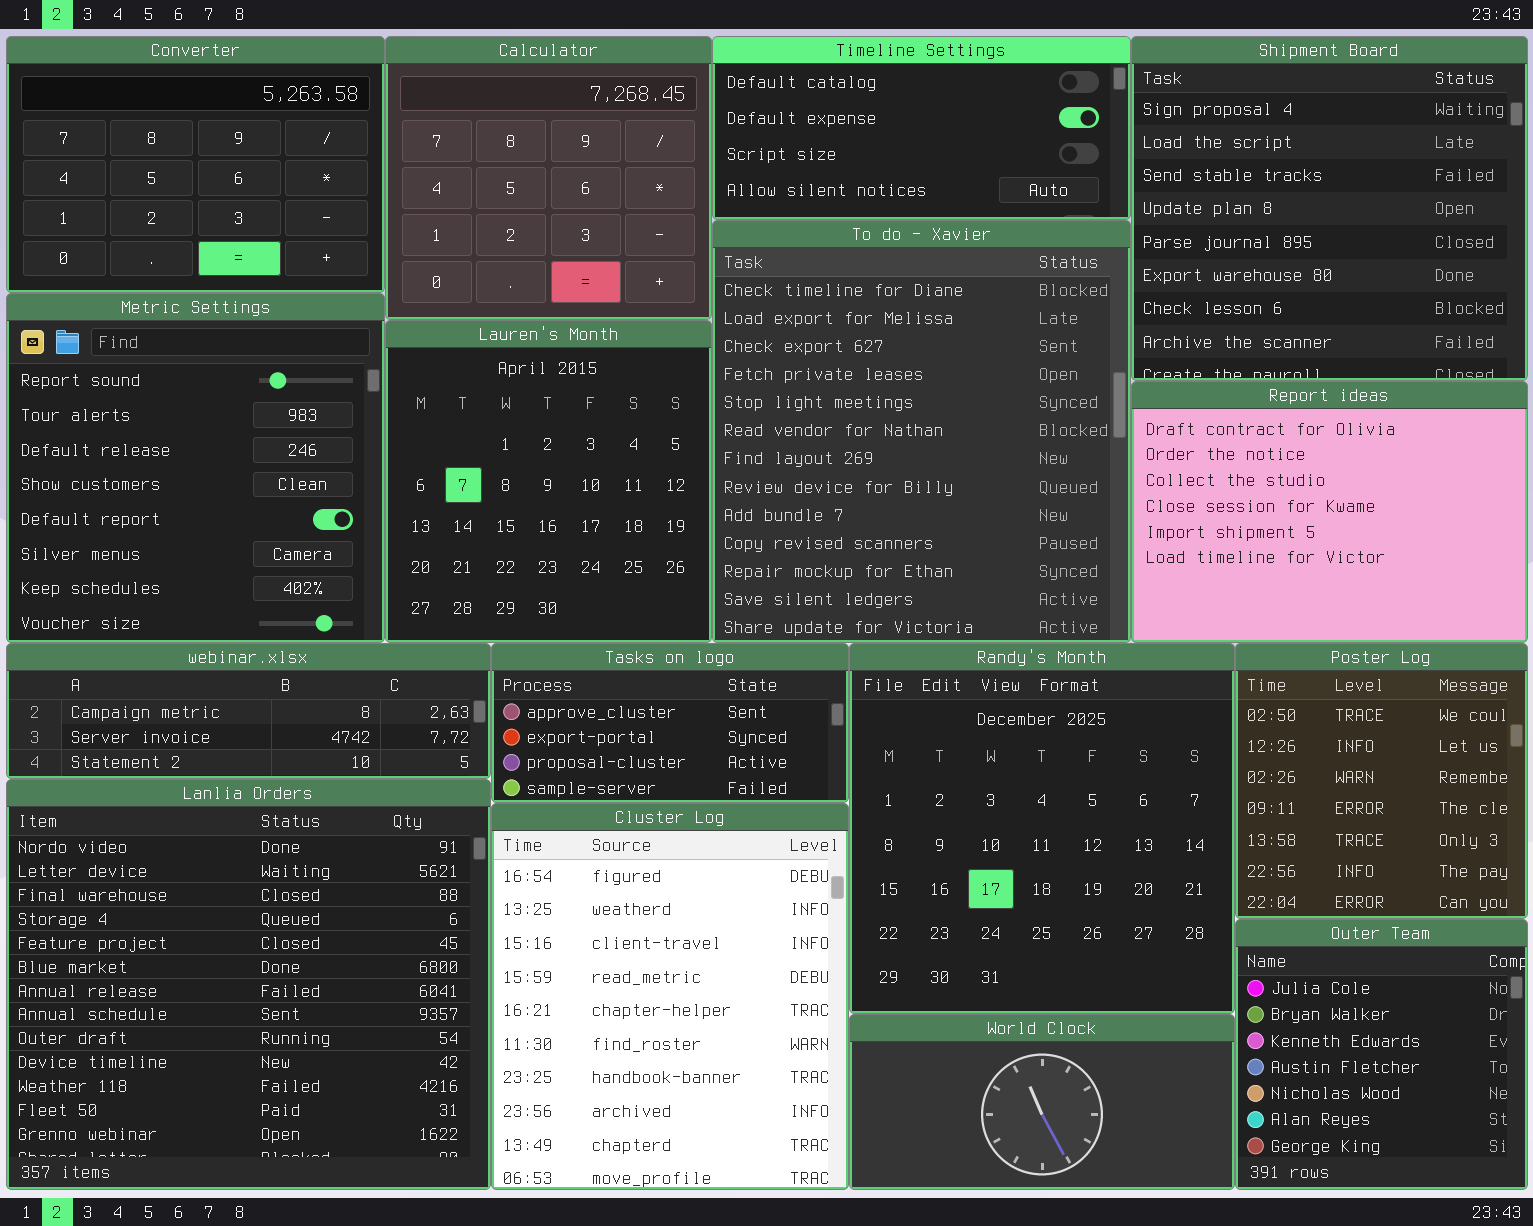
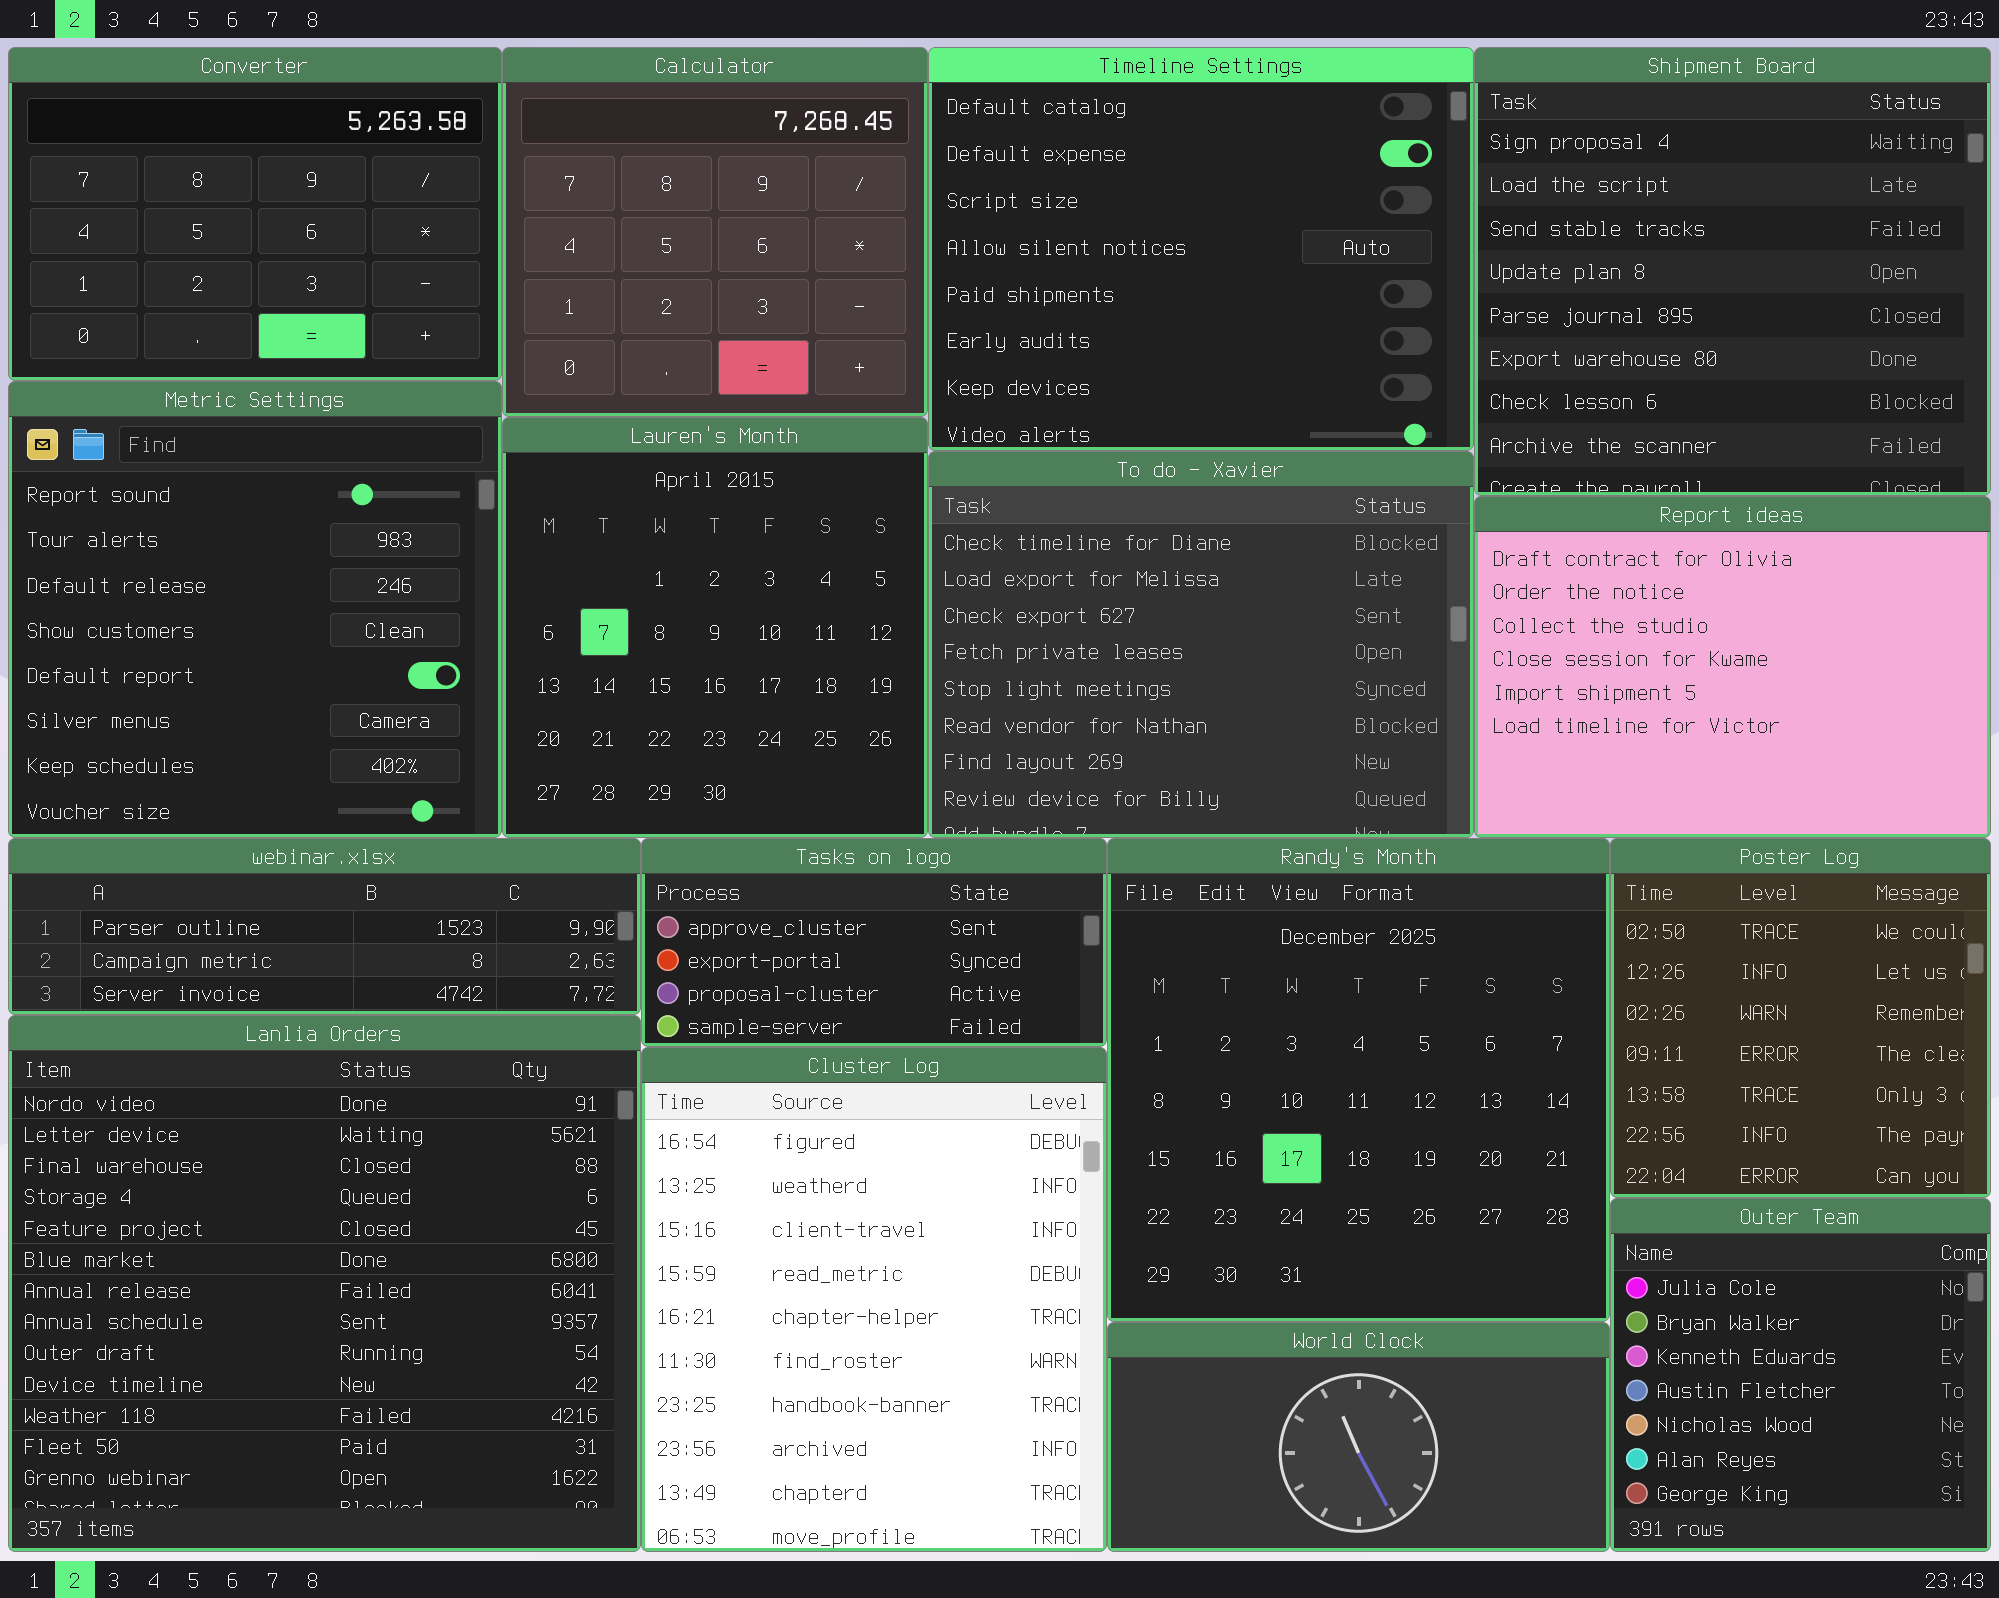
Timeline Settings: [712,36,1131,220] -> [928,47,1474,451], resized
To do - Xavier: [712,220,1131,643] -> [928,451,1474,838], resized
webinar.xlsx: [6,643,491,779] -> [8,838,641,1015], scrolled up 1 row

